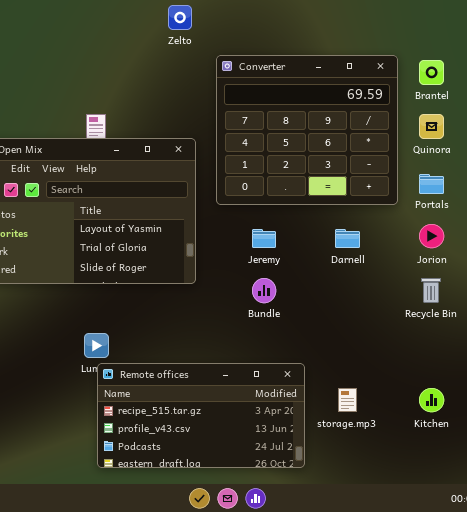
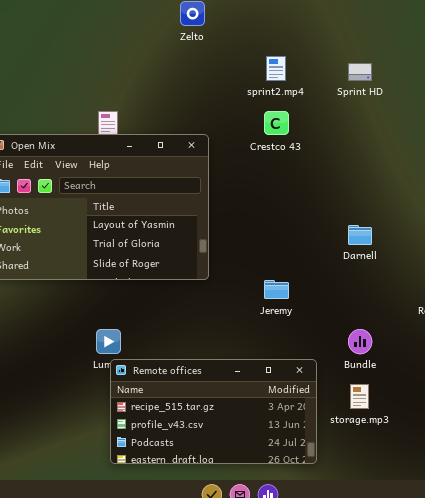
Converter: [216,55,398,205] -> none, closed
Jeremy: [252,229,276,248] -> [264,280,289,299], moved
Bundle: [252,278,276,303] -> [348,329,372,354], moved

